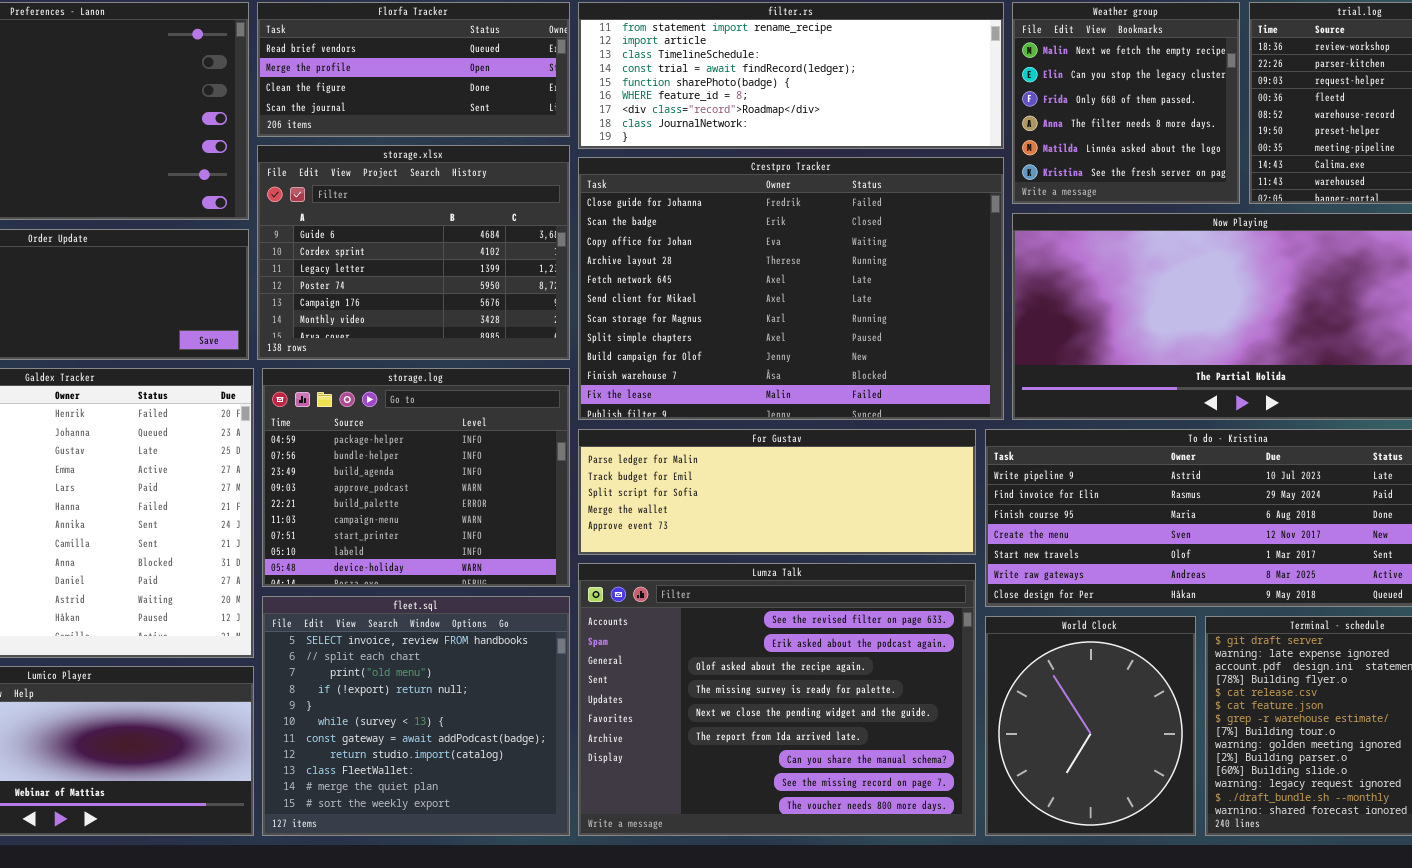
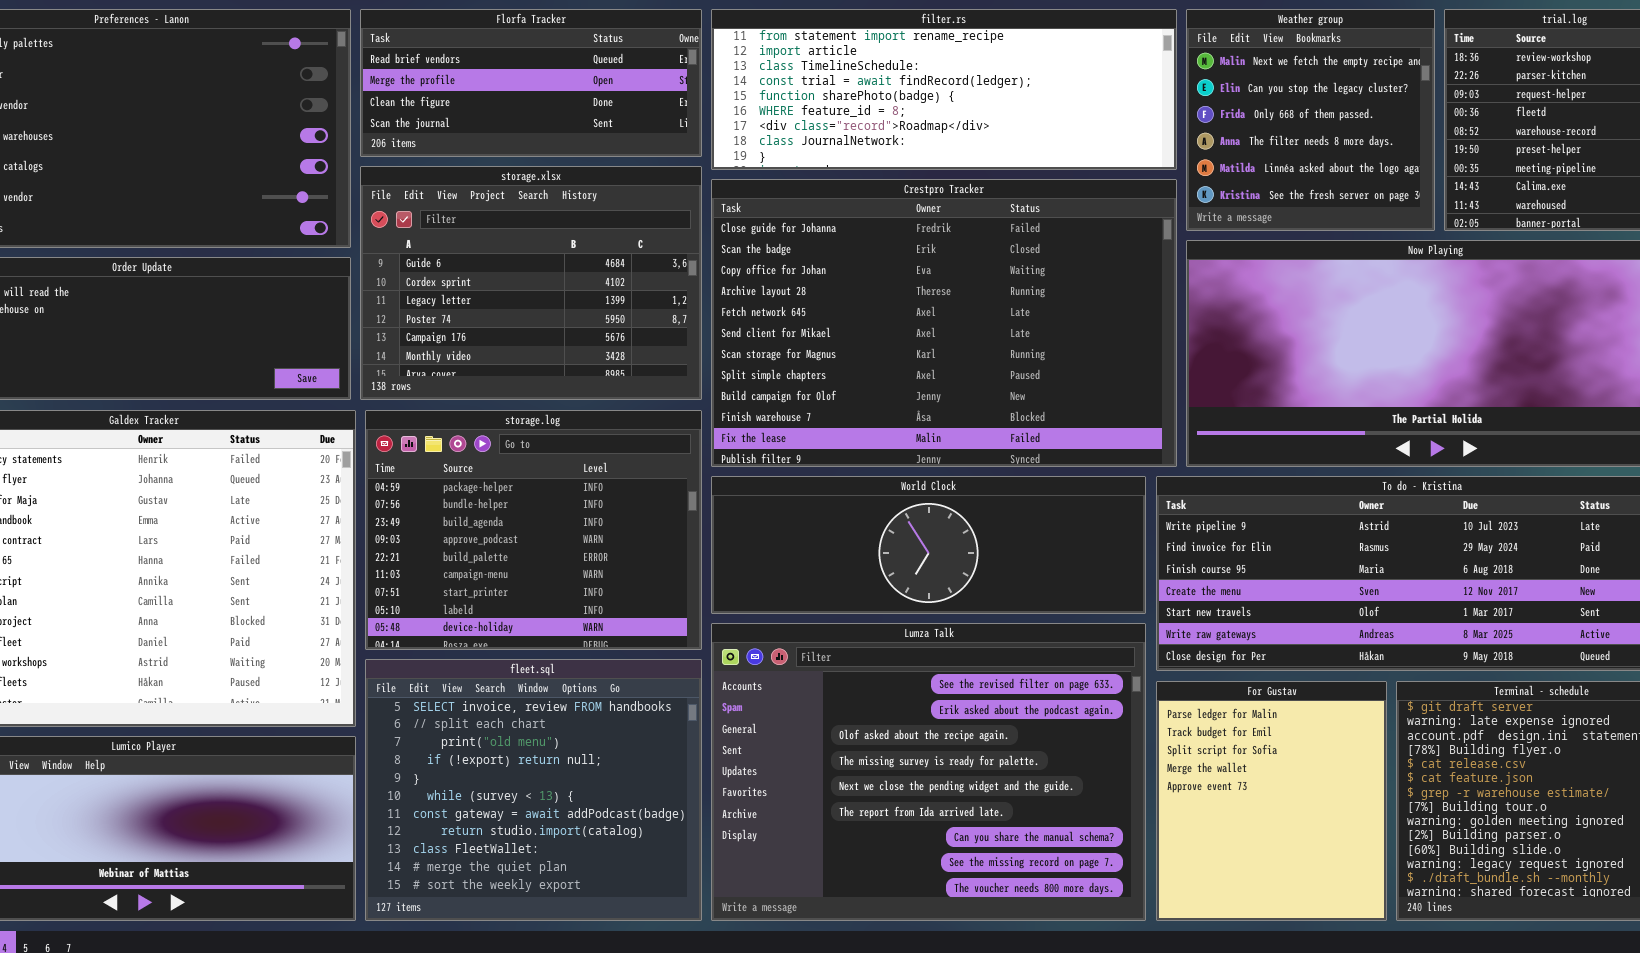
For Gustav: [578,429,976,555] -> [1156,681,1387,921], moved, resized
World Clock: [985,616,1196,836] -> [711,476,1146,614], moved, resized

